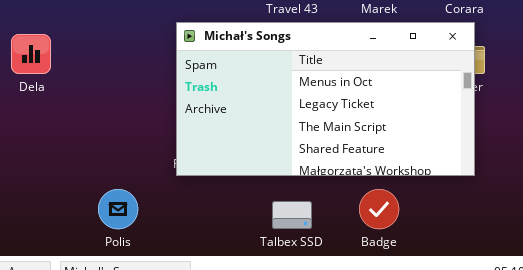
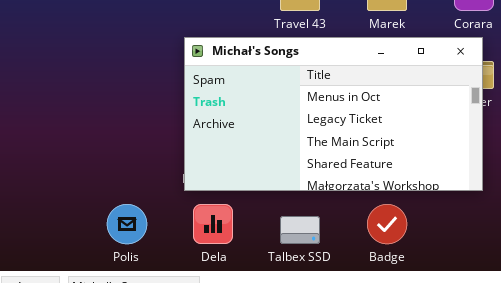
Dela: [11,34,51,74] -> [193,204,233,244], moved

